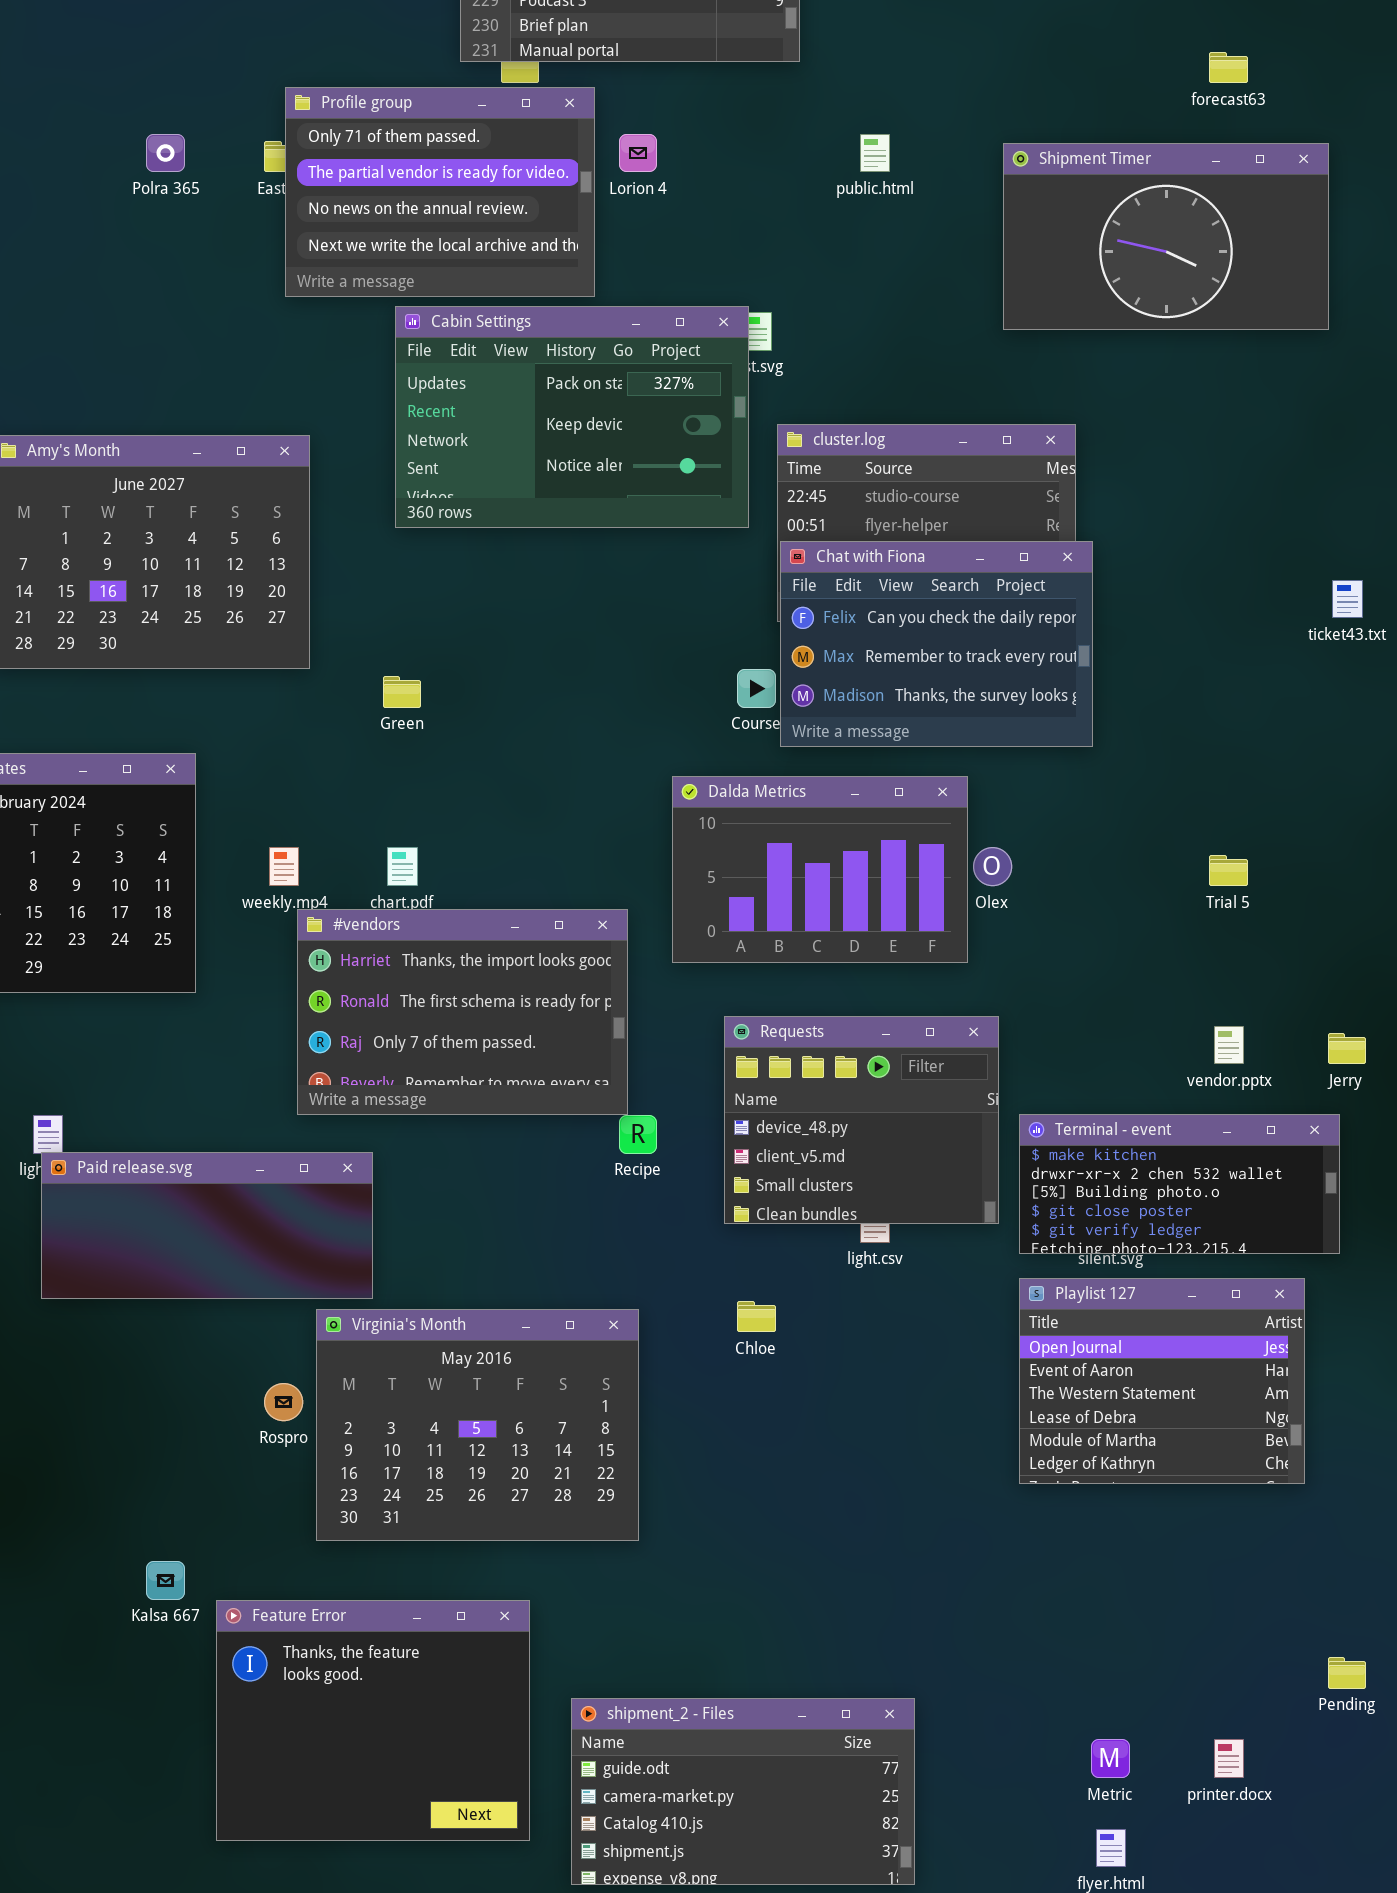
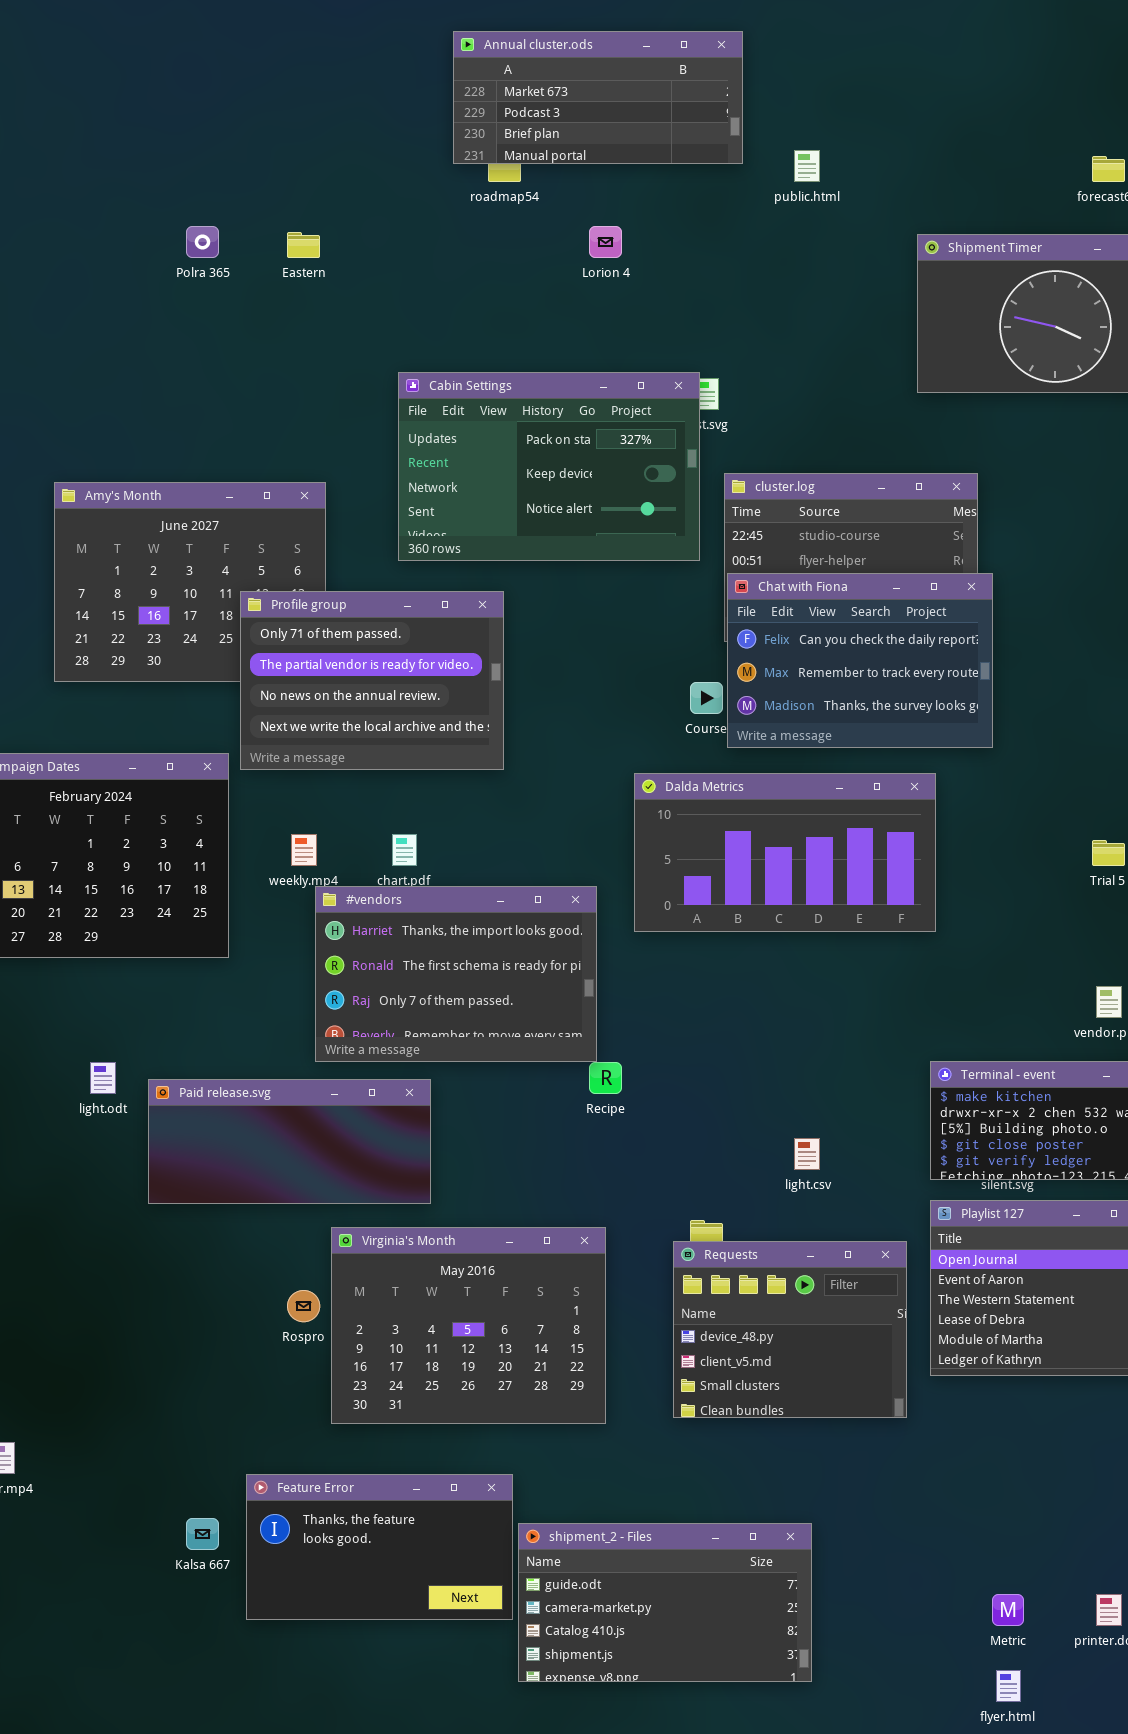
Profile group: [285,87,595,297] -> [240,591,504,770], moved
public.html: [860,134,890,172] -> [794,150,820,182], moved
Dalda Metrics: [672,776,968,963] -> [634,773,936,932], resized
Requests: [724,1016,999,1224] -> [673,1241,907,1418], moved
Paid release.svg: [41,1152,373,1299] -> [148,1079,431,1204], moved
Kalsa 667: [146,1561,185,1600] -> [186,1518,219,1550], moved
Feature Error: [216,1600,530,1841] -> [246,1474,513,1620], resized
shipment_2 - Files: [571,1698,915,1885] -> [518,1523,812,1682], moved

